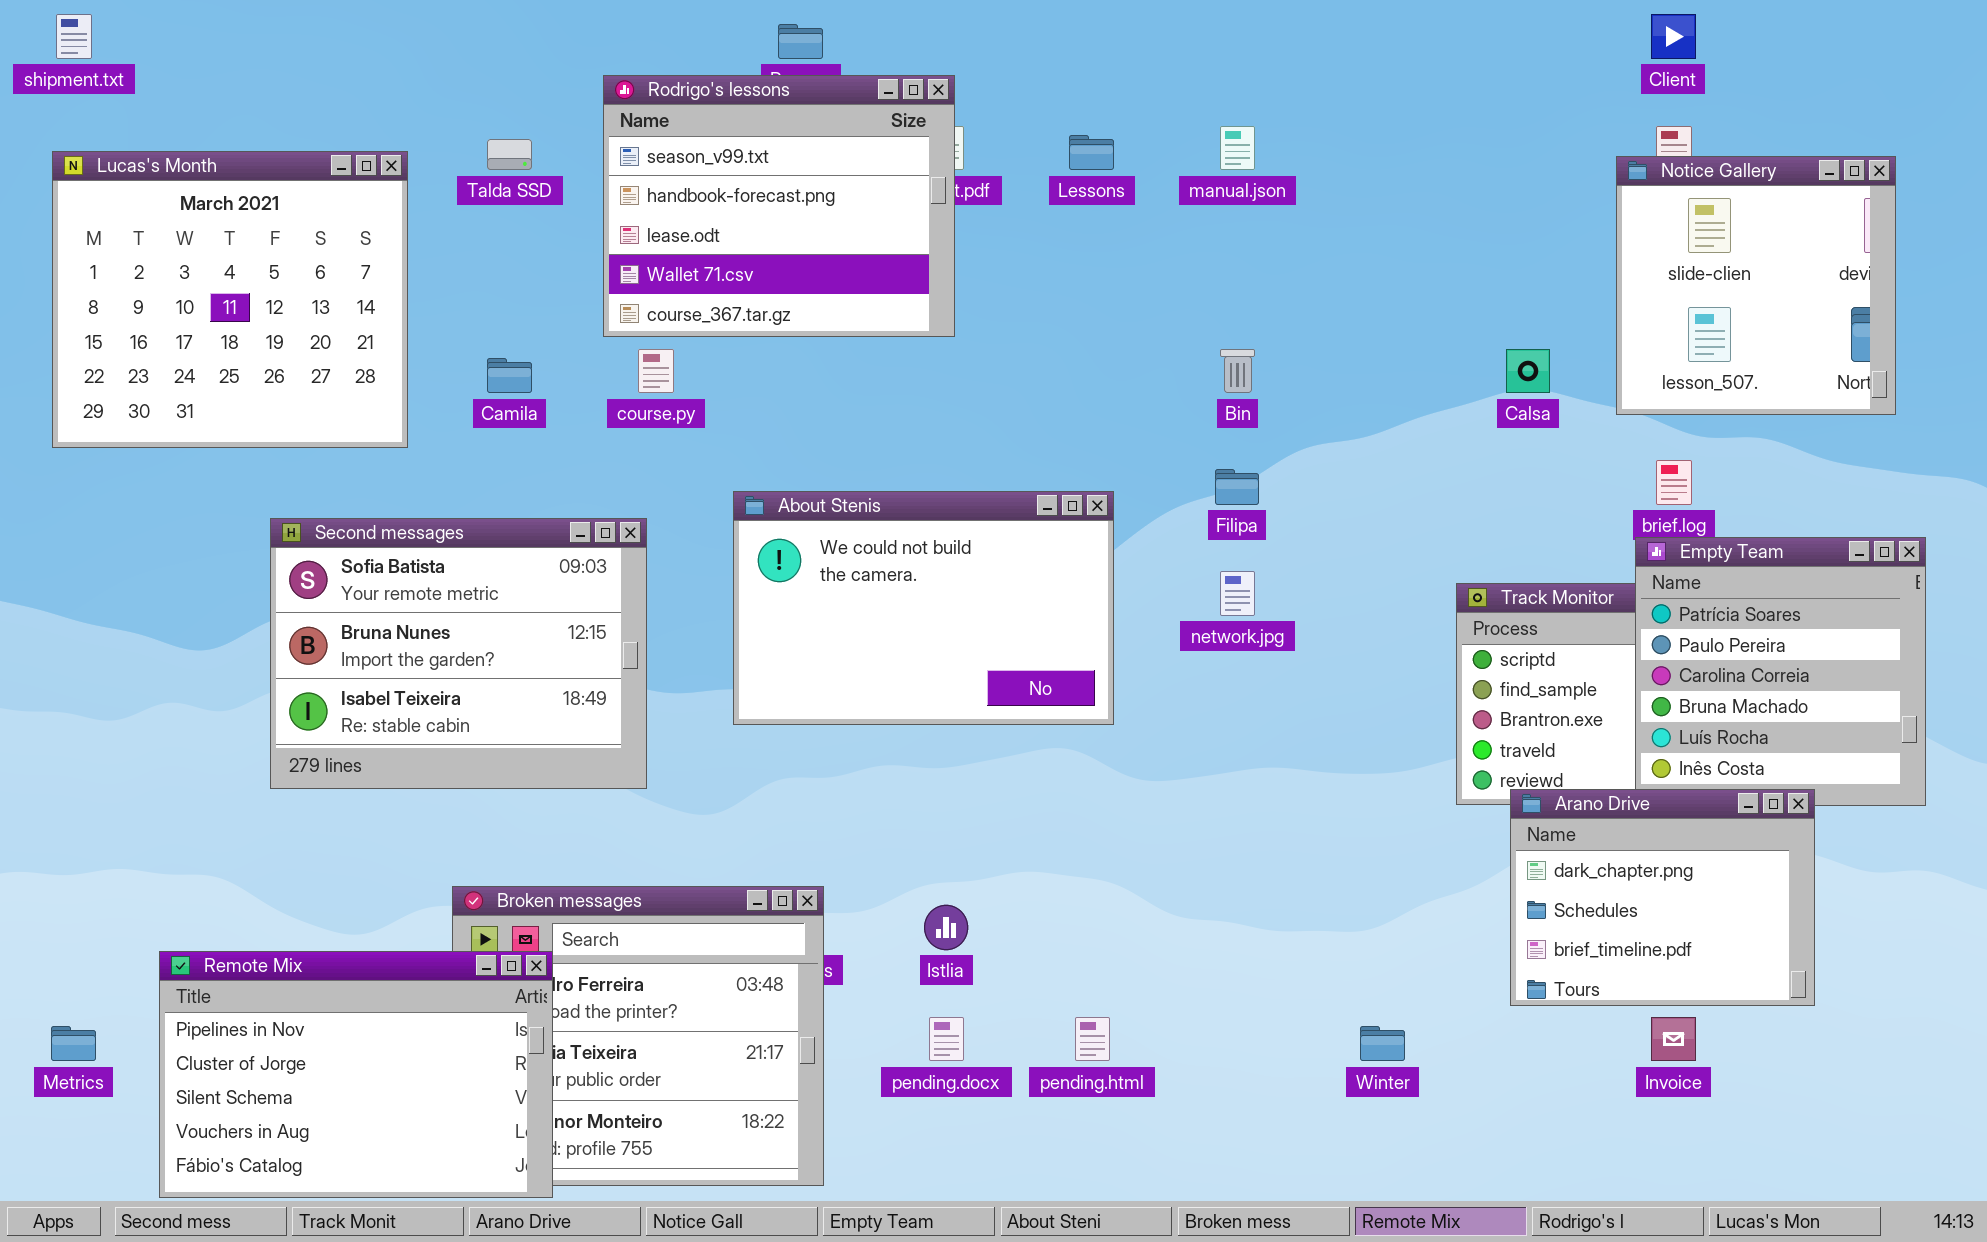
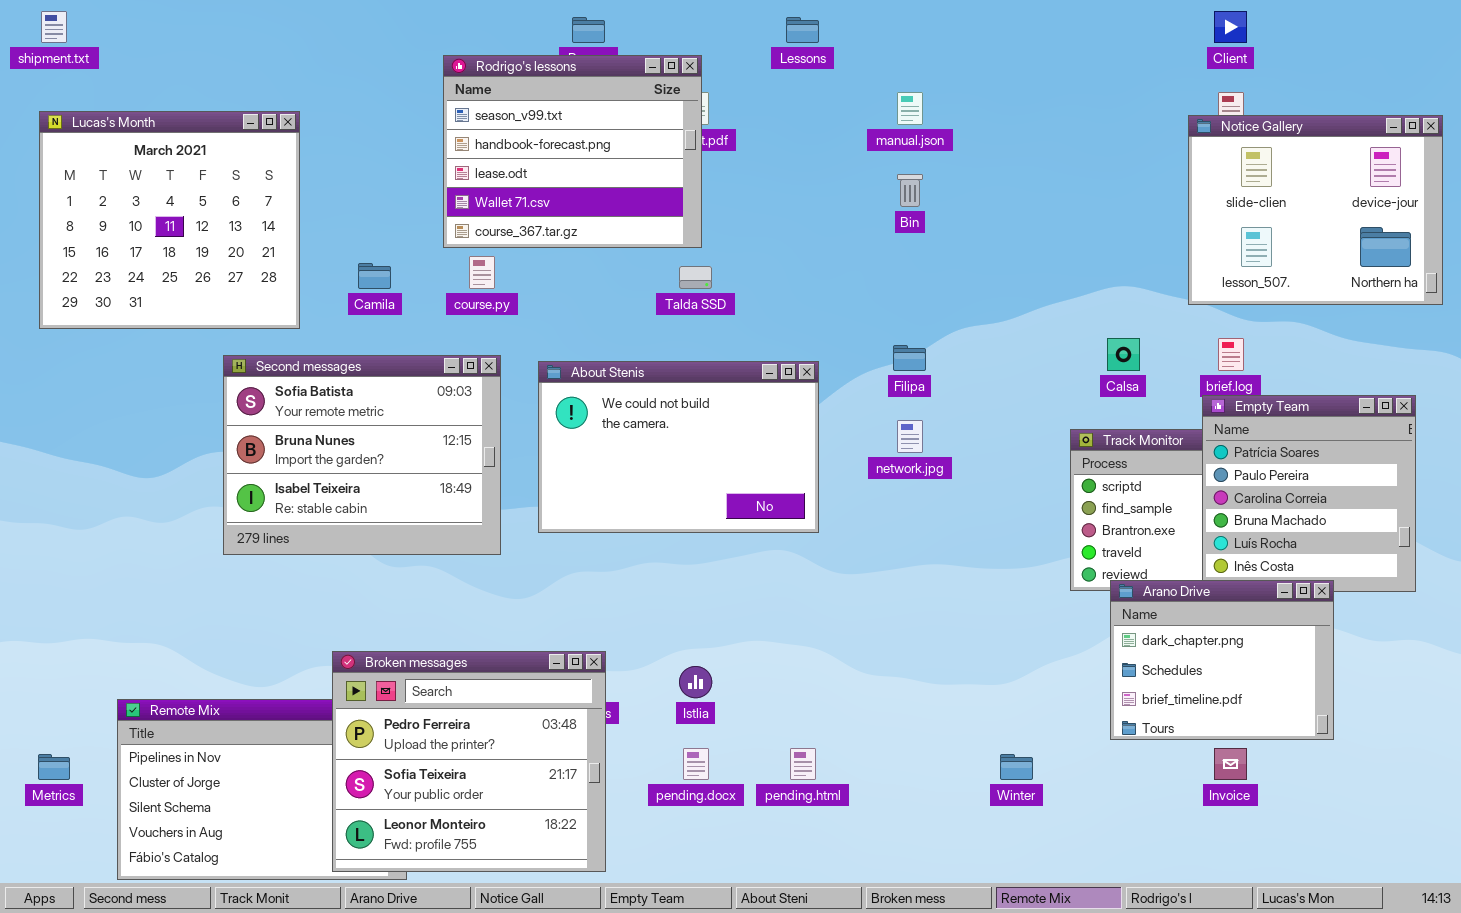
Lessons: [1069,135,1114,170] -> [786,17,819,43], moved
Talda SSD: [487,139,532,170] -> [679,266,712,289], moved
Notice Gallery: [1616,156,1896,415] -> [1188,115,1443,305], resized
Bin: [1220,349,1255,393] -> [897,174,923,207], moved
Calsa: [1506,349,1550,393] -> [1107,338,1140,371], moved
Second messages: [270,518,647,789] -> [223,355,501,555], moved
Broken messages: [452,886,824,1186] -> [332,651,606,872], raised

